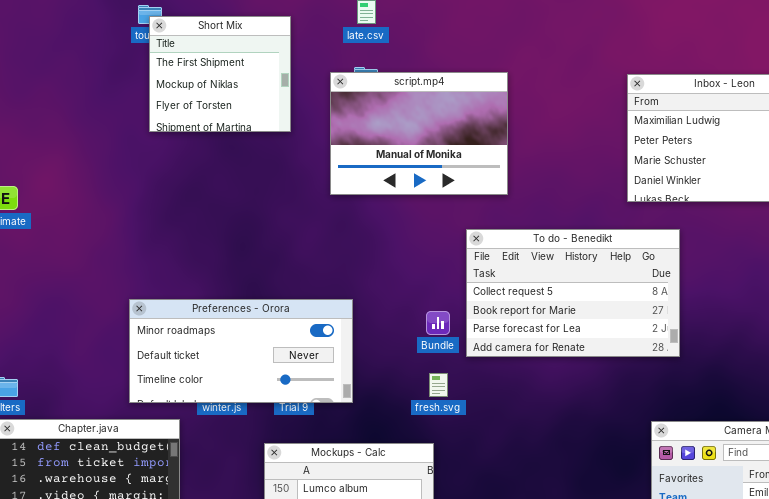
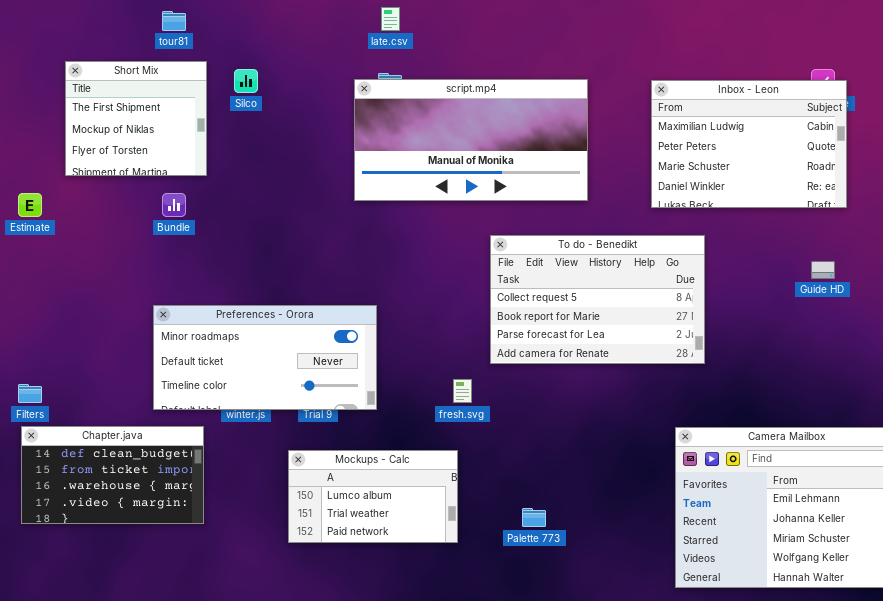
Short Mix: [149,16,291,132] -> [65,61,207,176], moved
script.mp4: [330,72,508,195] -> [354,79,588,201], resized
Bundle: [426,311,450,335] -> [162,193,186,217], moved

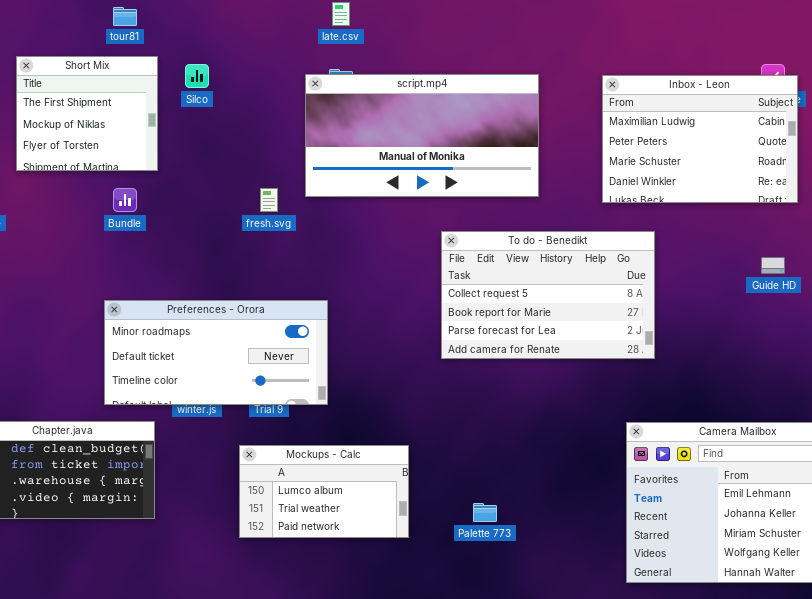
fresh.svg: [453,379,472,403] -> [260,188,278,212], moved

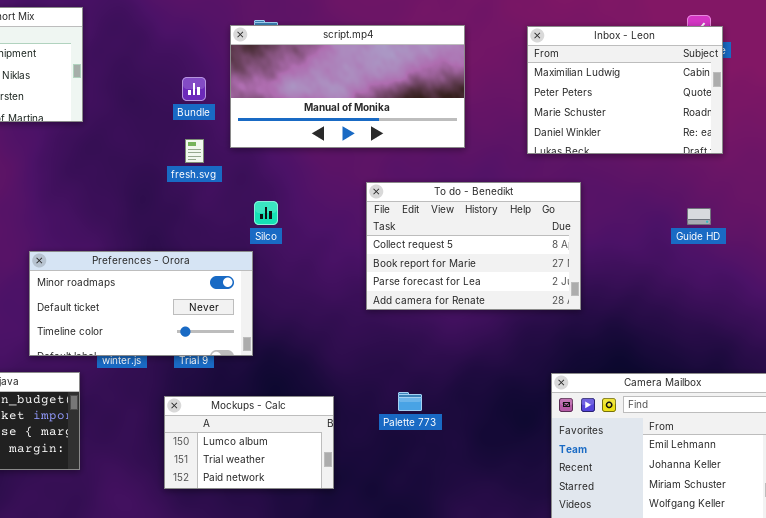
Silco: [185,64,209,88] -> [254,201,278,225], moved
Bundle: [113,188,137,212] -> [182,77,206,101], moved
Palette 773: [473,503,497,522] -> [398,392,422,411], moved

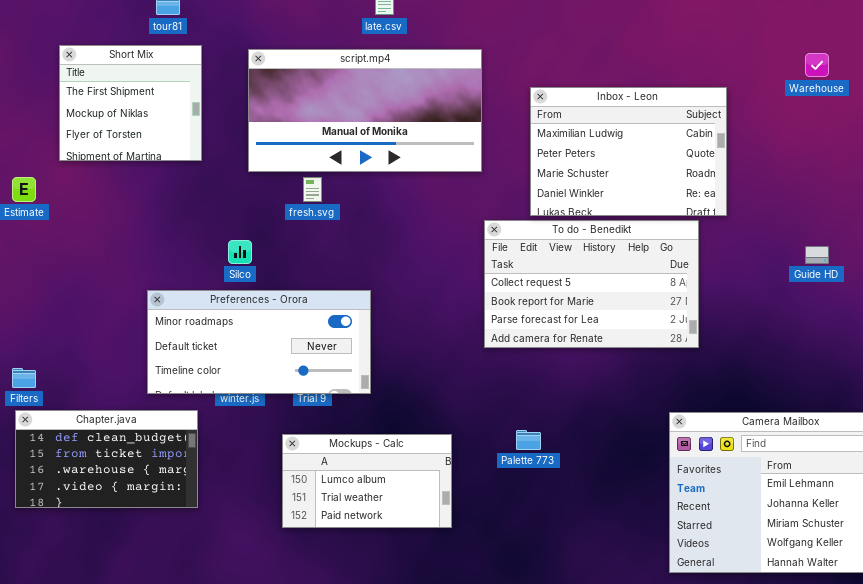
script.mp4: [230,25,465,148] -> [248,49,482,172], moved
Inbox - Leon: [527,26,723,154] -> [530,87,727,216], moved
Silco: [254,201,278,225] -> [228,240,252,264], moved

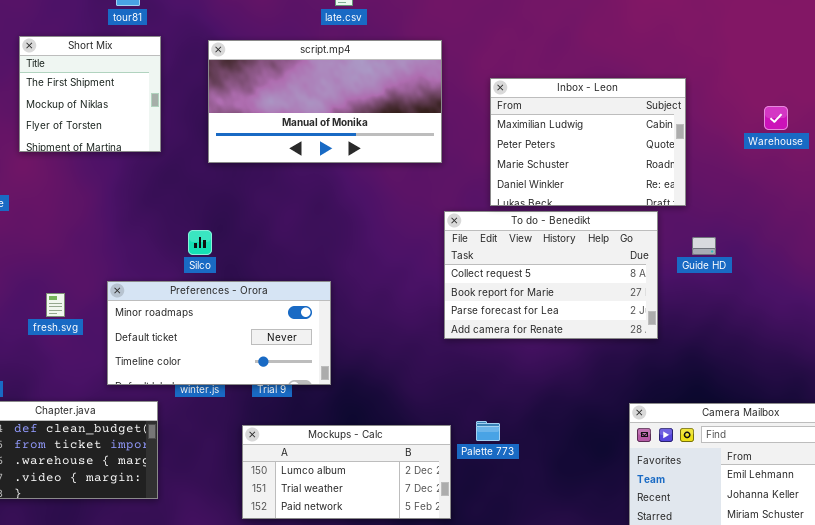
Warehouse: [805,53,829,77] -> [764,106,788,130], moved
fresh.svg: [303,177,322,202] -> [46,293,65,317], moved
Guide HD: [805,246,829,264] -> [692,237,716,255], moved
Mockups - Calc: [282,434,452,528] -> [242,425,451,519], resized

